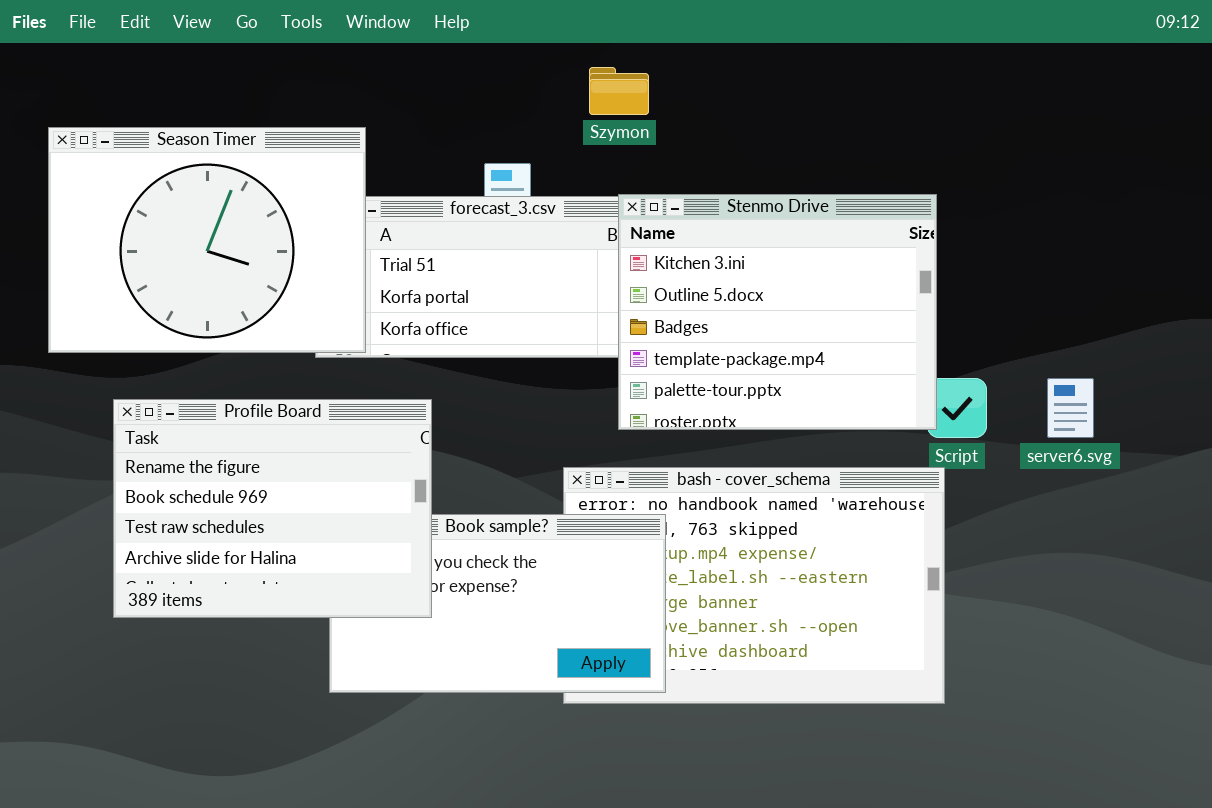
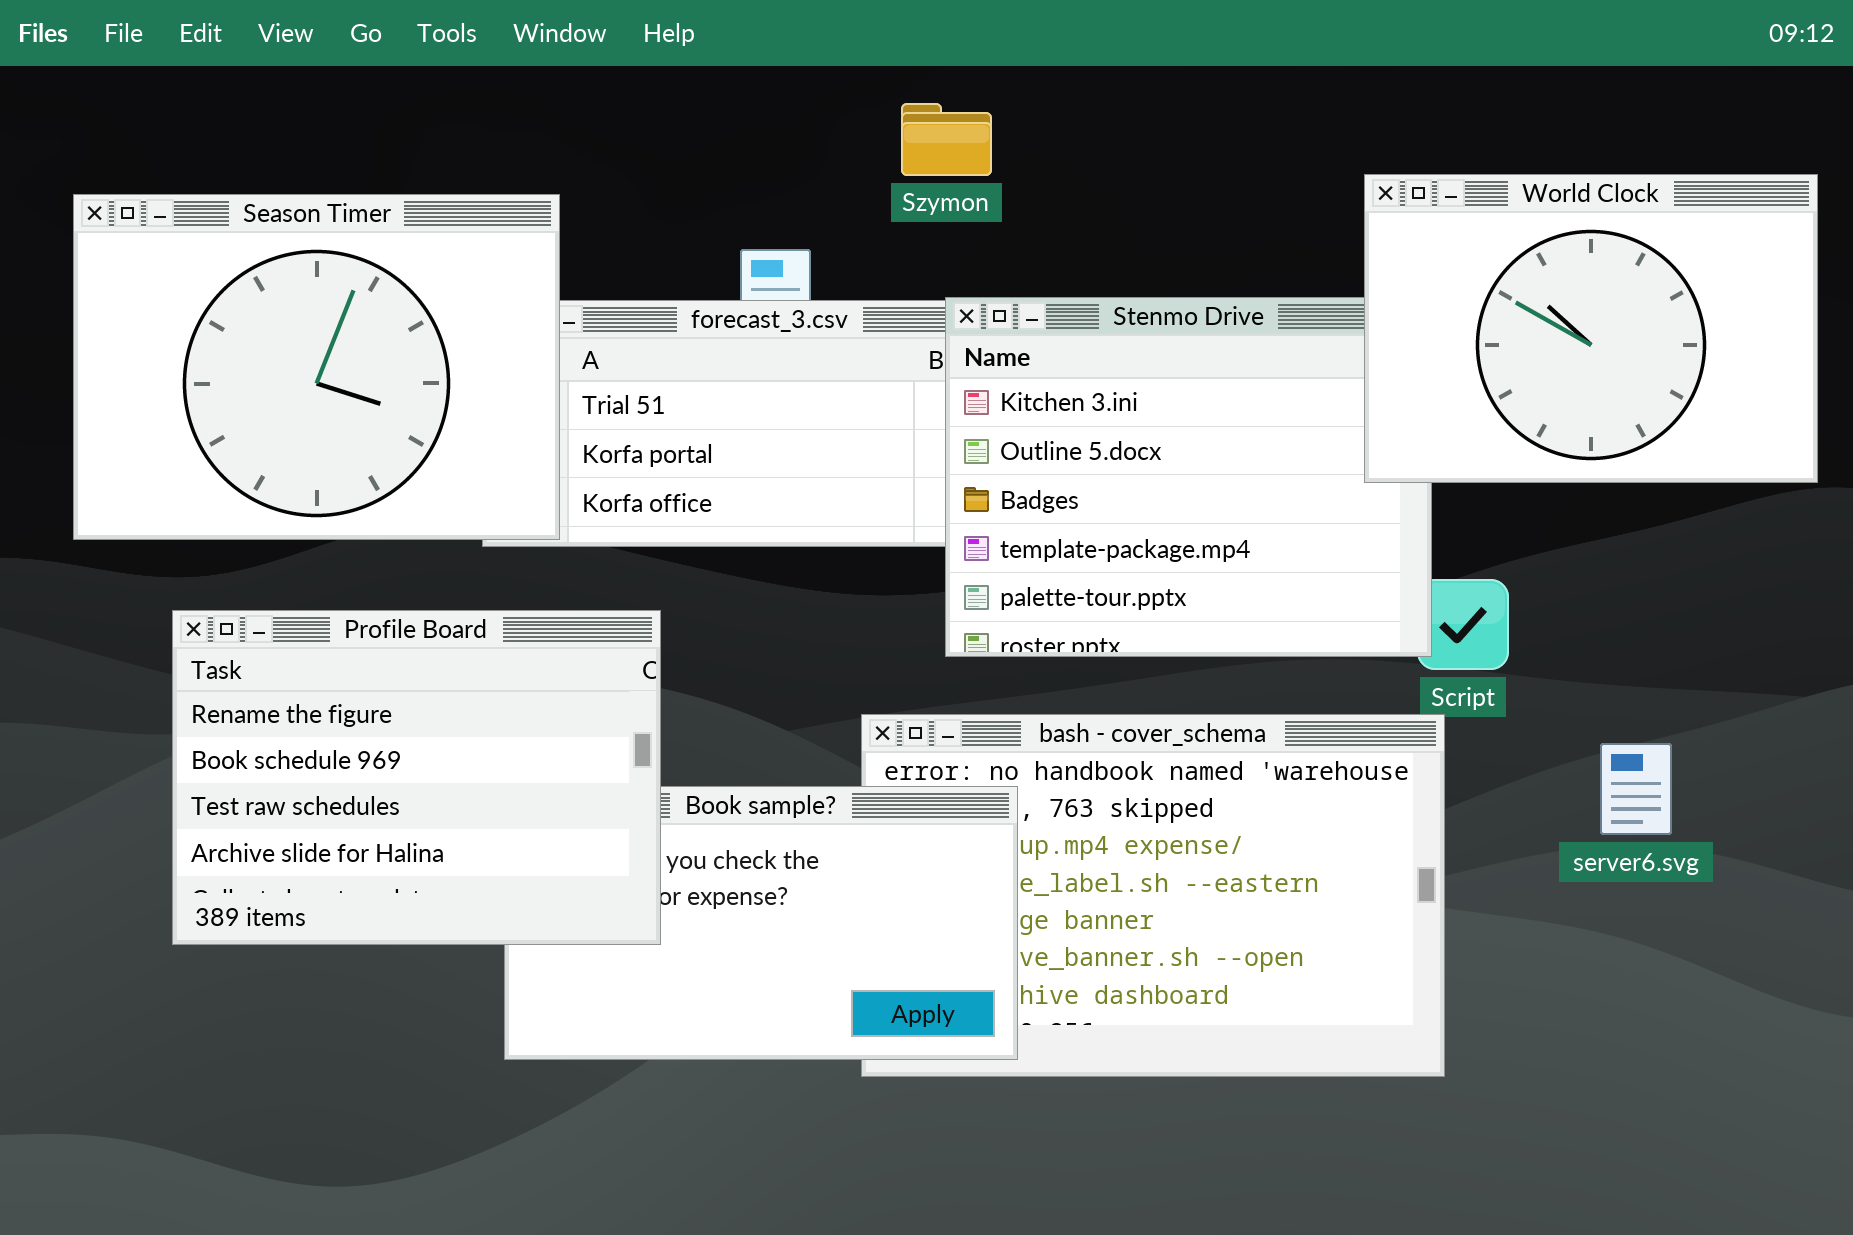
World Clock: none -> [1364,174,1818,483], opened
server6.svg: [1047,378,1094,438] -> [1600,743,1672,835], moved

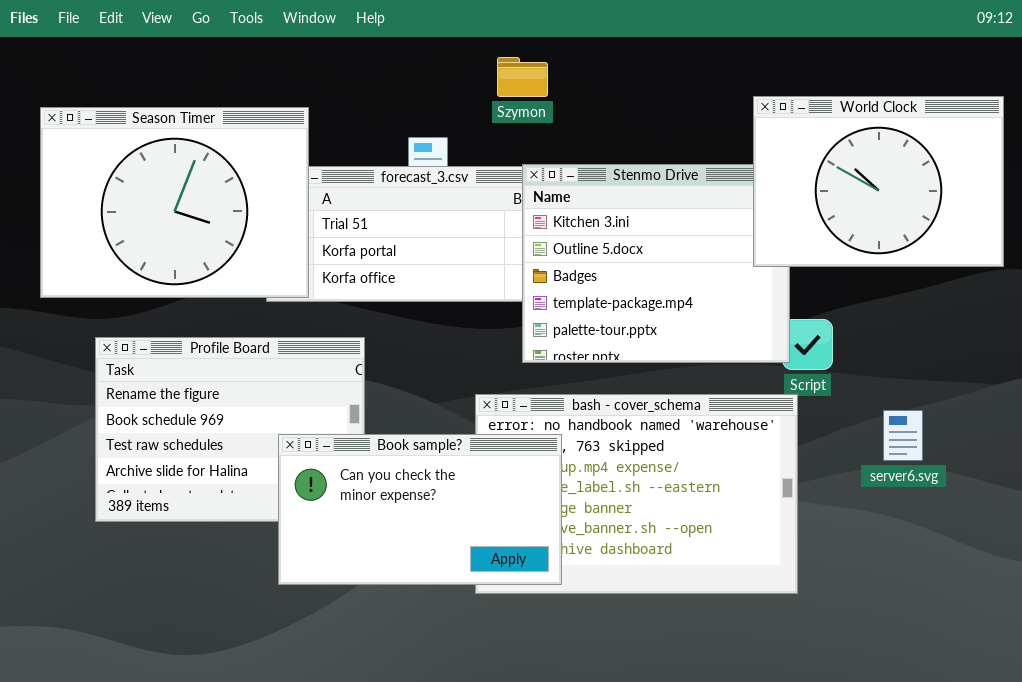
Book sample?: [504,786,1018,1060] -> [278,434,562,585], raised

